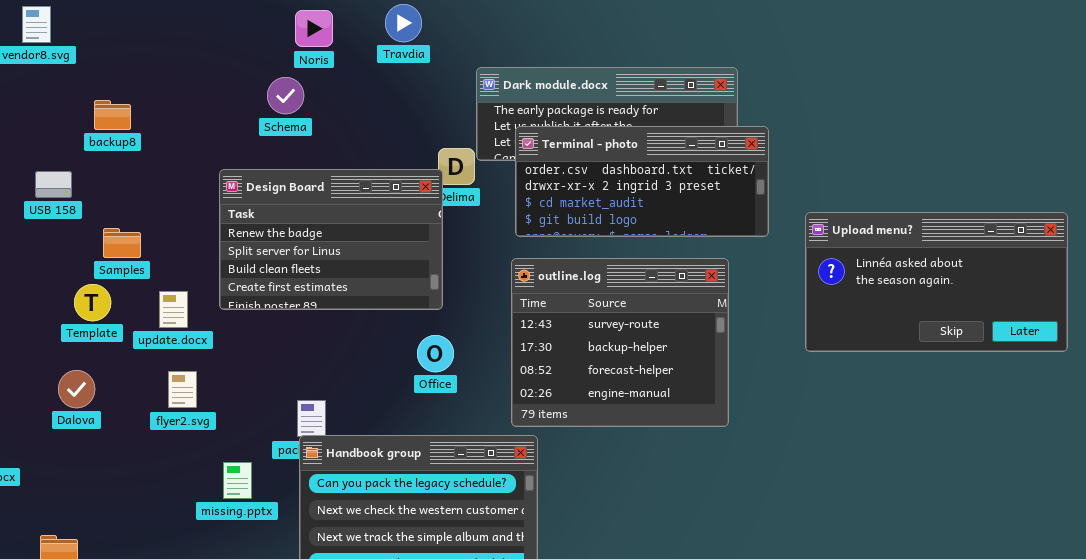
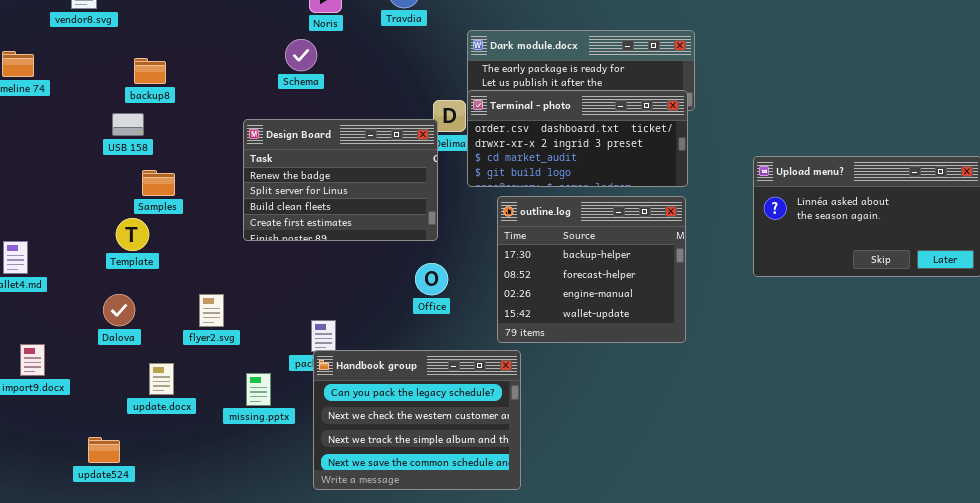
Terminal - photo: [515,126,769,237] -> [467,90,688,187], moved
USB 158: [35,171,72,198] -> [112,113,144,136], moved
outline.log: [511,258,729,427] -> [497,196,686,343], scrolled down 1 row
update.docx: [159,291,188,328] -> [149,363,174,395], moved

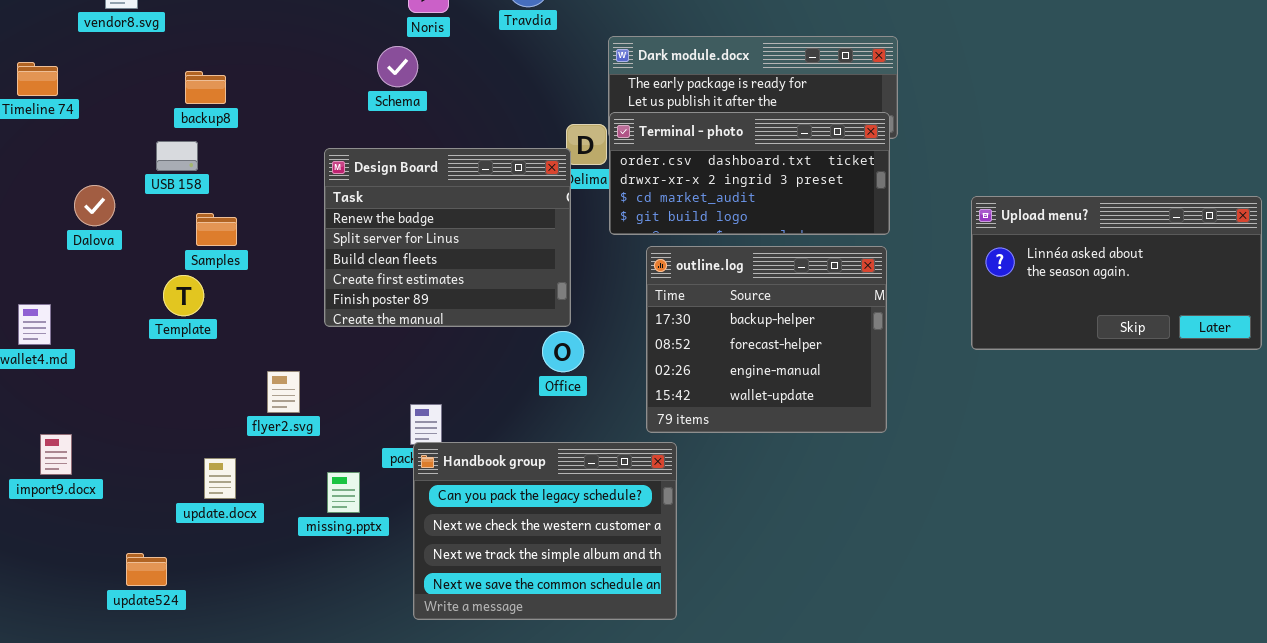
Design Board: [243,119,438,241] -> [324,148,571,327], resized
Dalova: [103,294,135,326] -> [74,185,115,226], moved

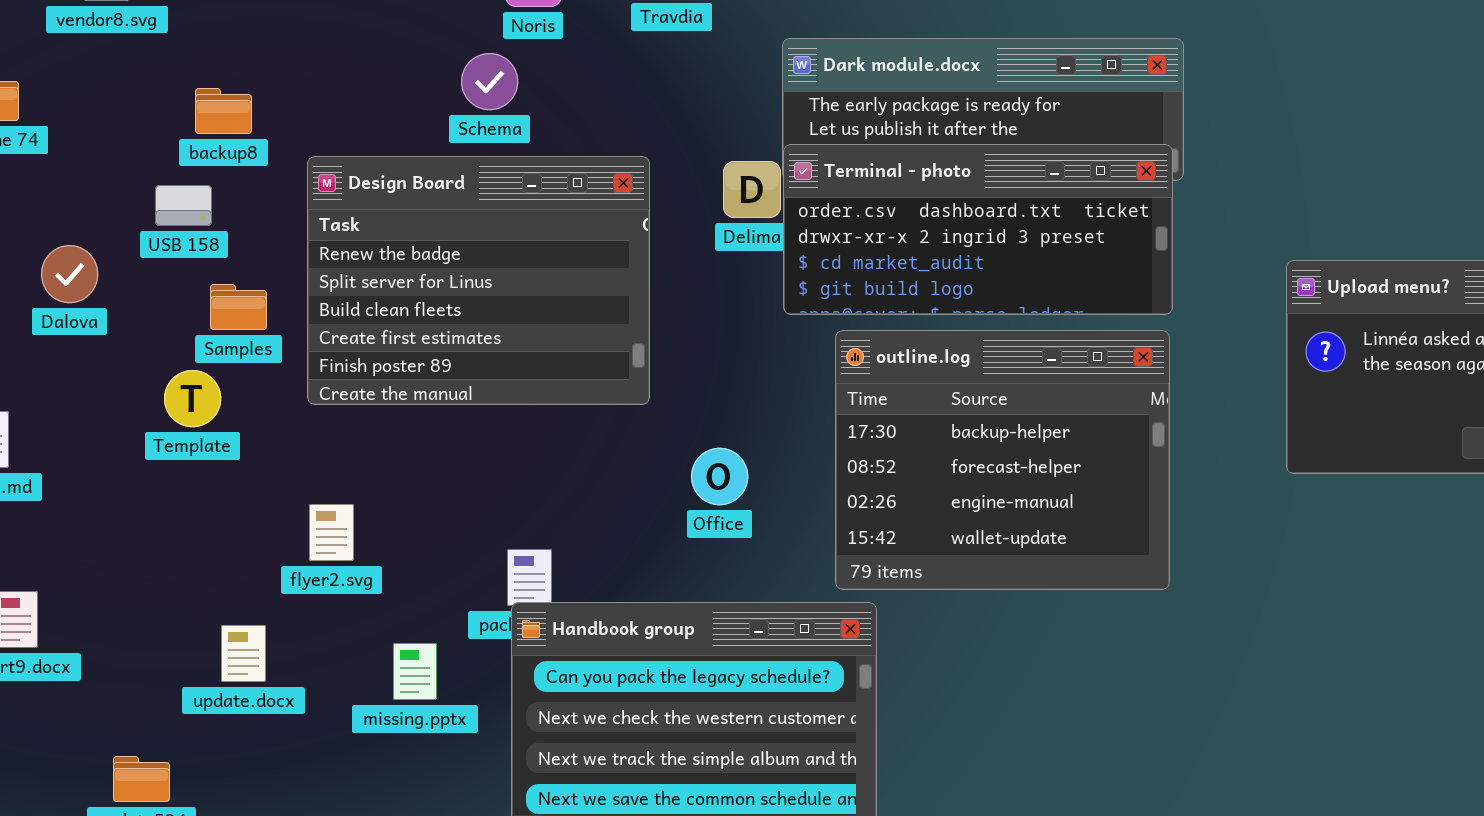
Design Board: [324,148,571,327] -> [307,156,650,405], moved

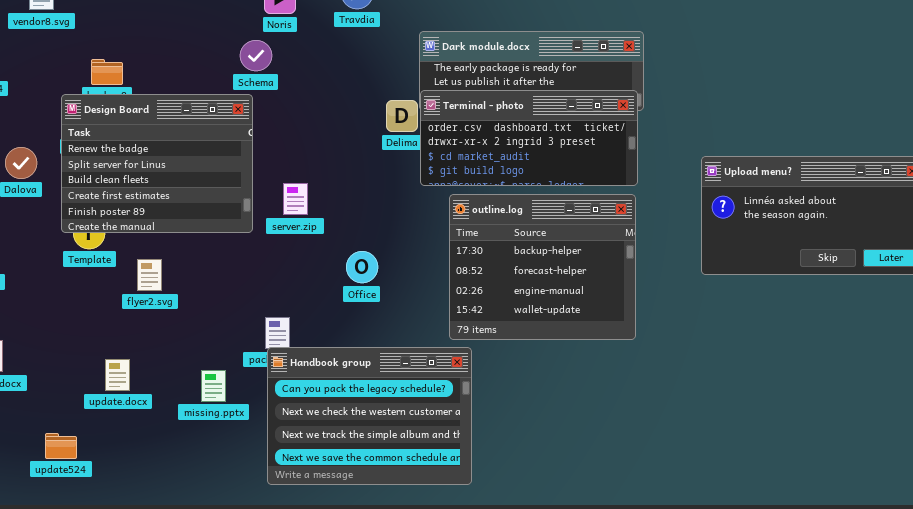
Design Board: [307,156,650,405] -> [61,94,253,233], moved
Office: [691,448,748,505] -> [346,251,378,283], moved
flyer2.svg: [309,504,354,561] -> [137,259,162,291], moved

